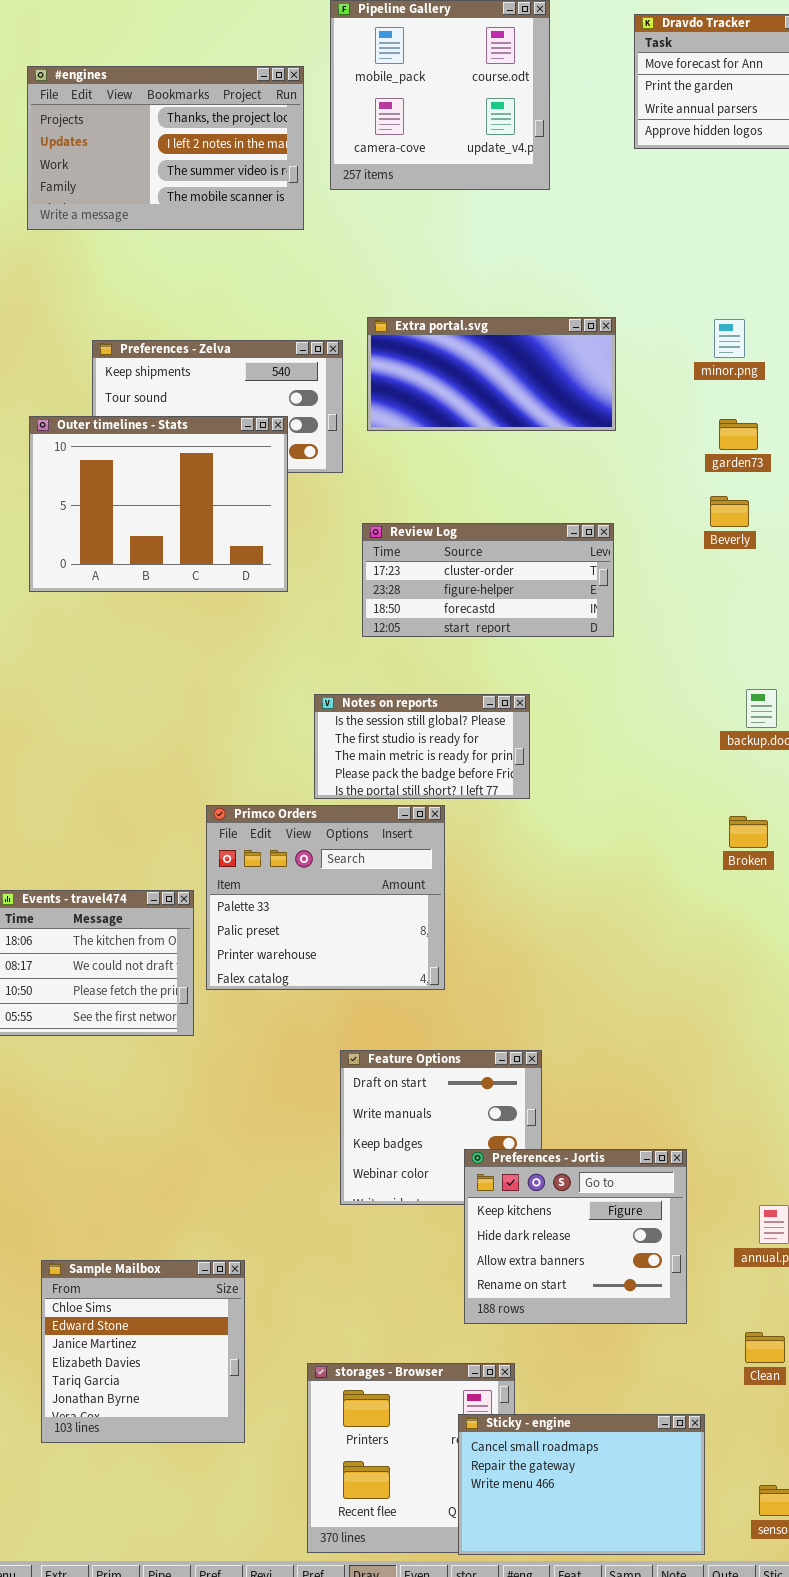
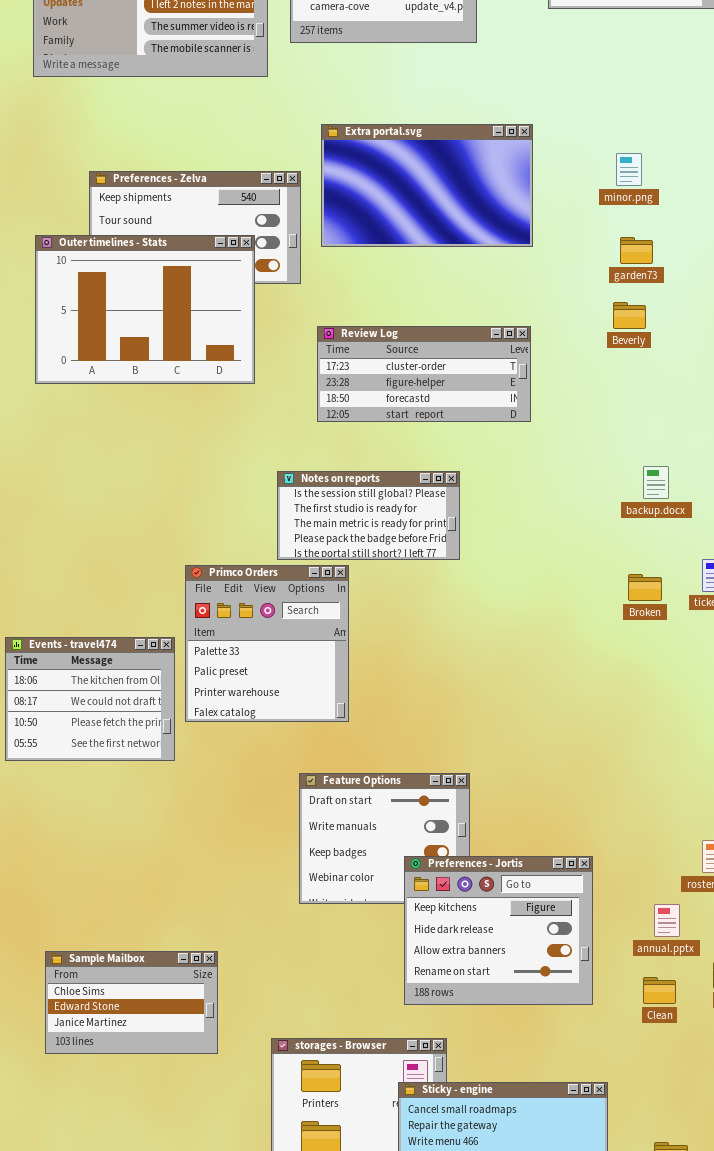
Extra portal.svg: [367,317,616,431] -> [321,124,533,247], resized
Primco Orders: [206,805,445,990] -> [185,565,349,722], resized
Sample Mailbox: [41,1260,245,1443] -> [45,951,218,1054], resized
Clean: [745,1332,785,1363] -> [643,977,676,1004], moved

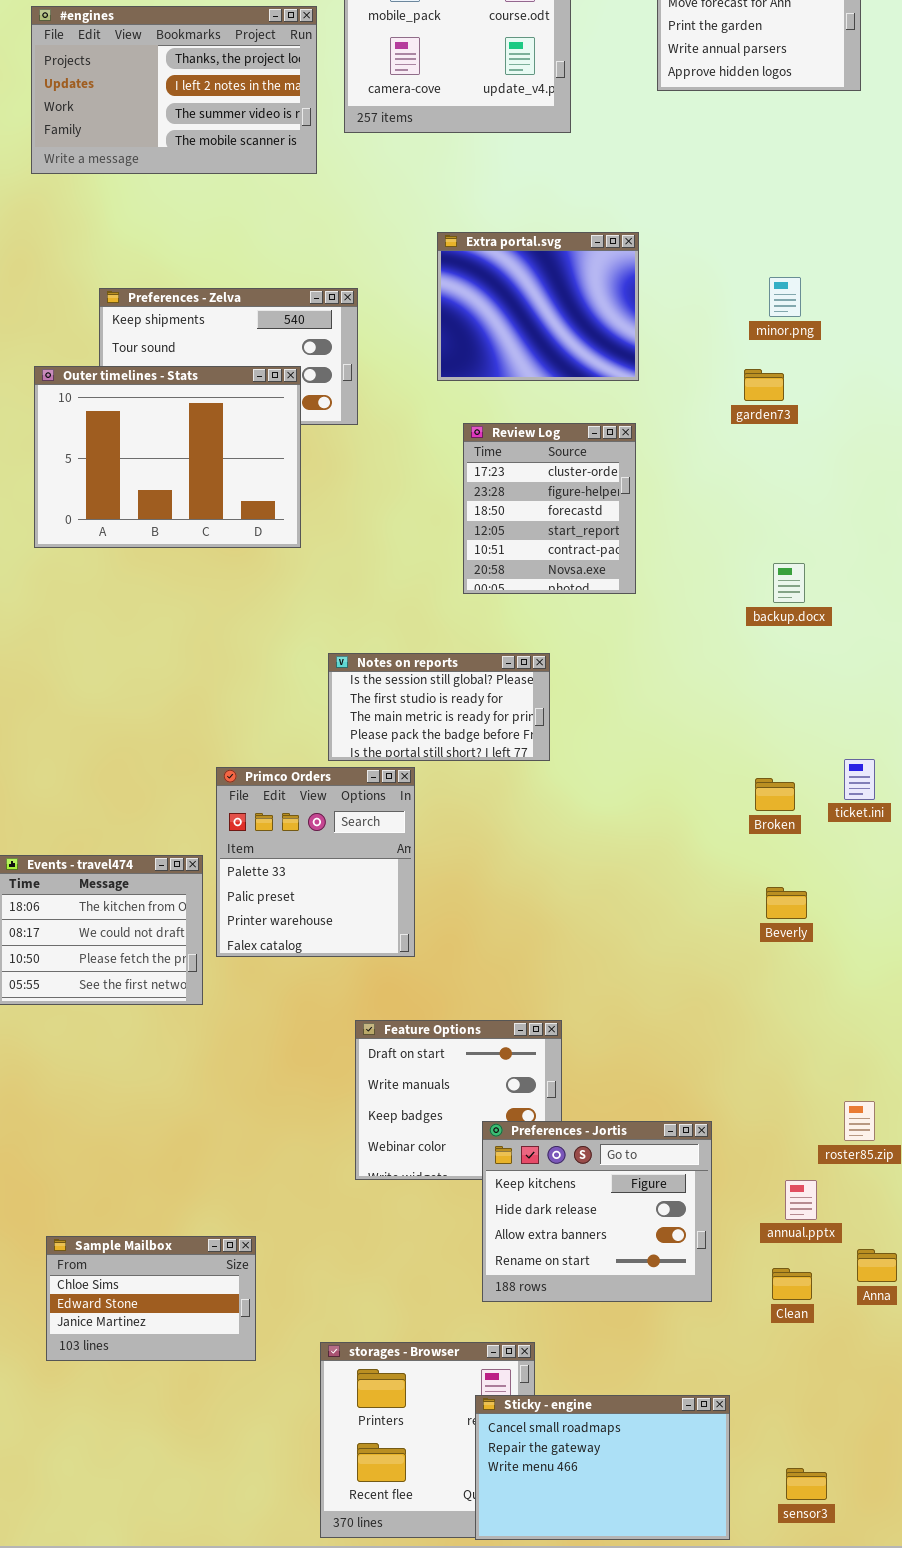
Extra portal.svg: [321,124,533,247] -> [437,232,639,381], resized
minor.png: [616,153,642,186] -> [769,277,801,317], moved
Beverly: [613,302,646,329] -> [766,887,807,919], moved
Review Log: [317,326,531,422] -> [463,423,636,594], resized
backup.docx: [643,466,669,499] -> [773,563,805,603], moved

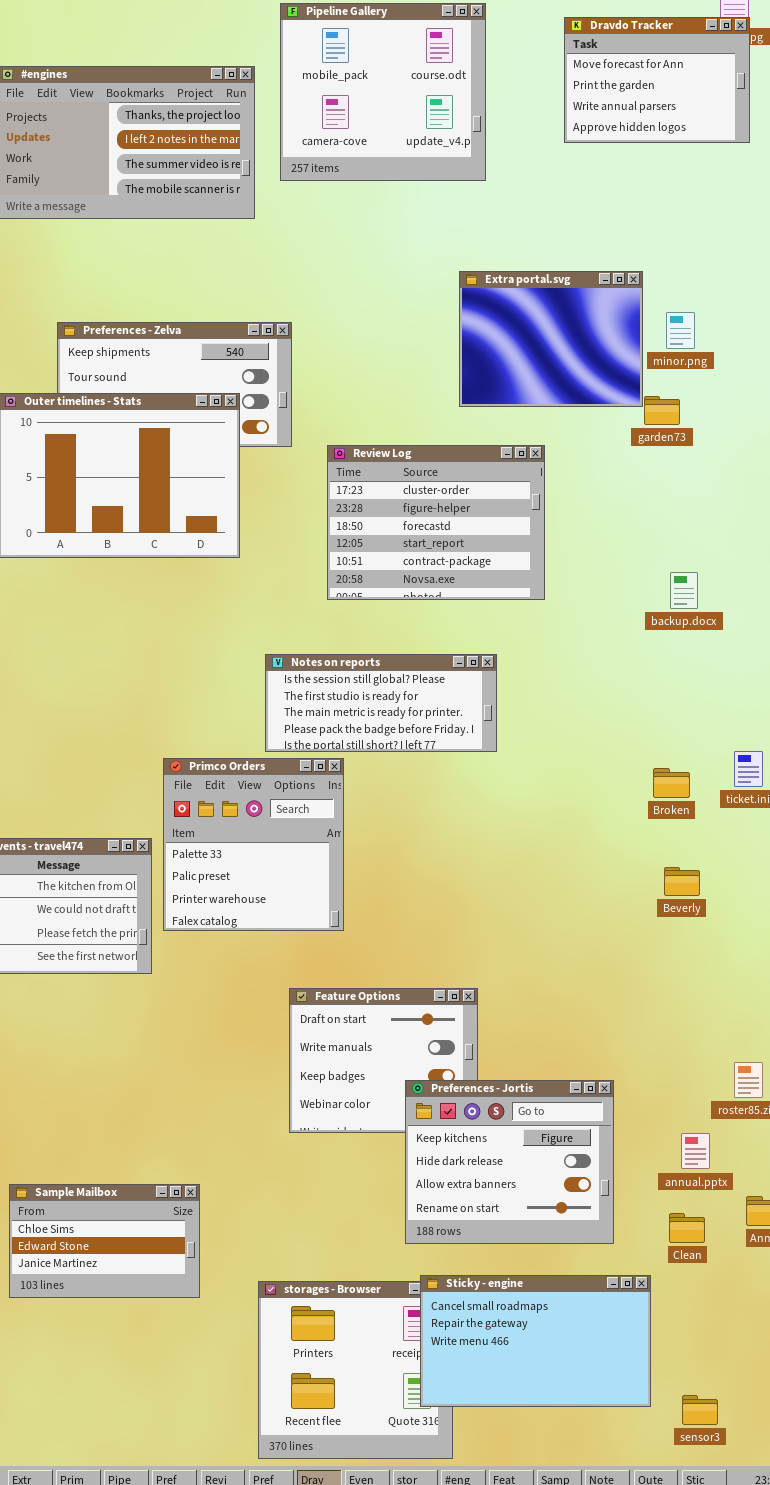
Extra portal.svg: [437,232,639,381] -> [459,271,643,407], moved
Review Log: [463,423,636,594] -> [327,445,545,600], resized
Notes on reports: [328,653,550,761] -> [265,654,497,752], resized
Sticky - engine: [475,1395,730,1540] -> [420,1275,651,1407], moved

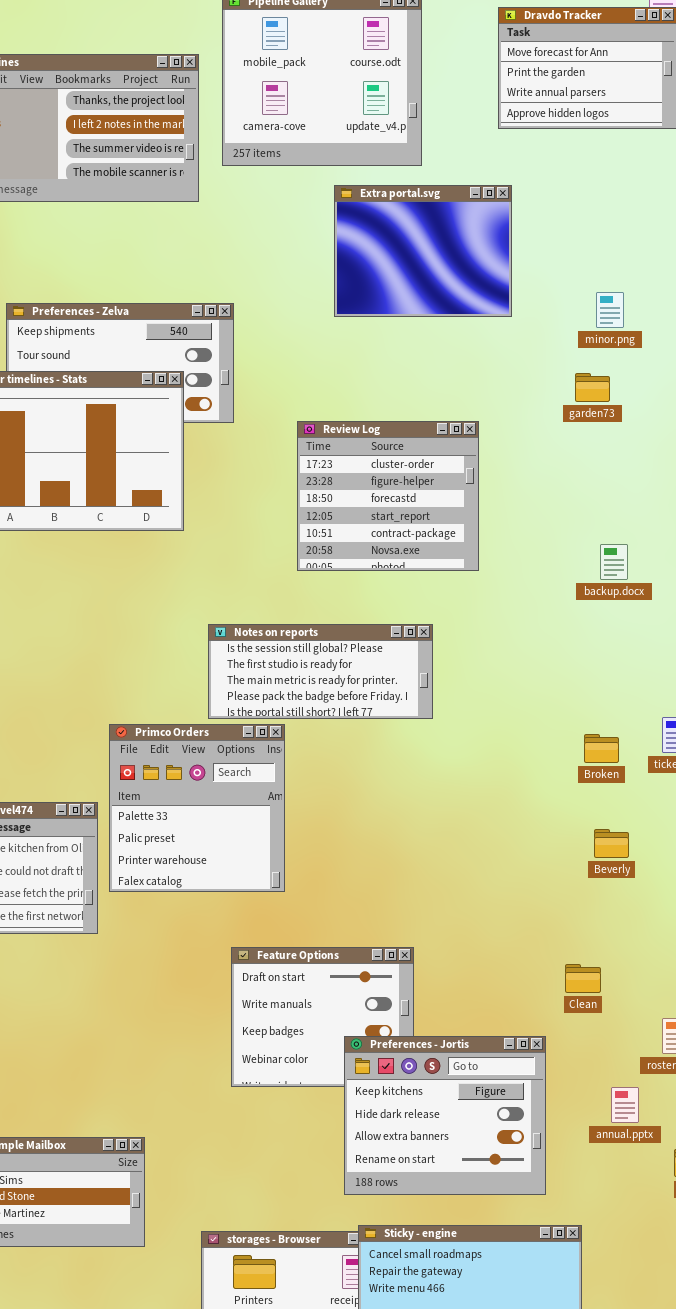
Extra portal.svg: [459,271,643,407] -> [334,185,512,317], moved
Review Log: [327,445,545,600] -> [297,421,479,571], resized
Clean: [669,1213,705,1243] -> [565,964,601,993], moved

